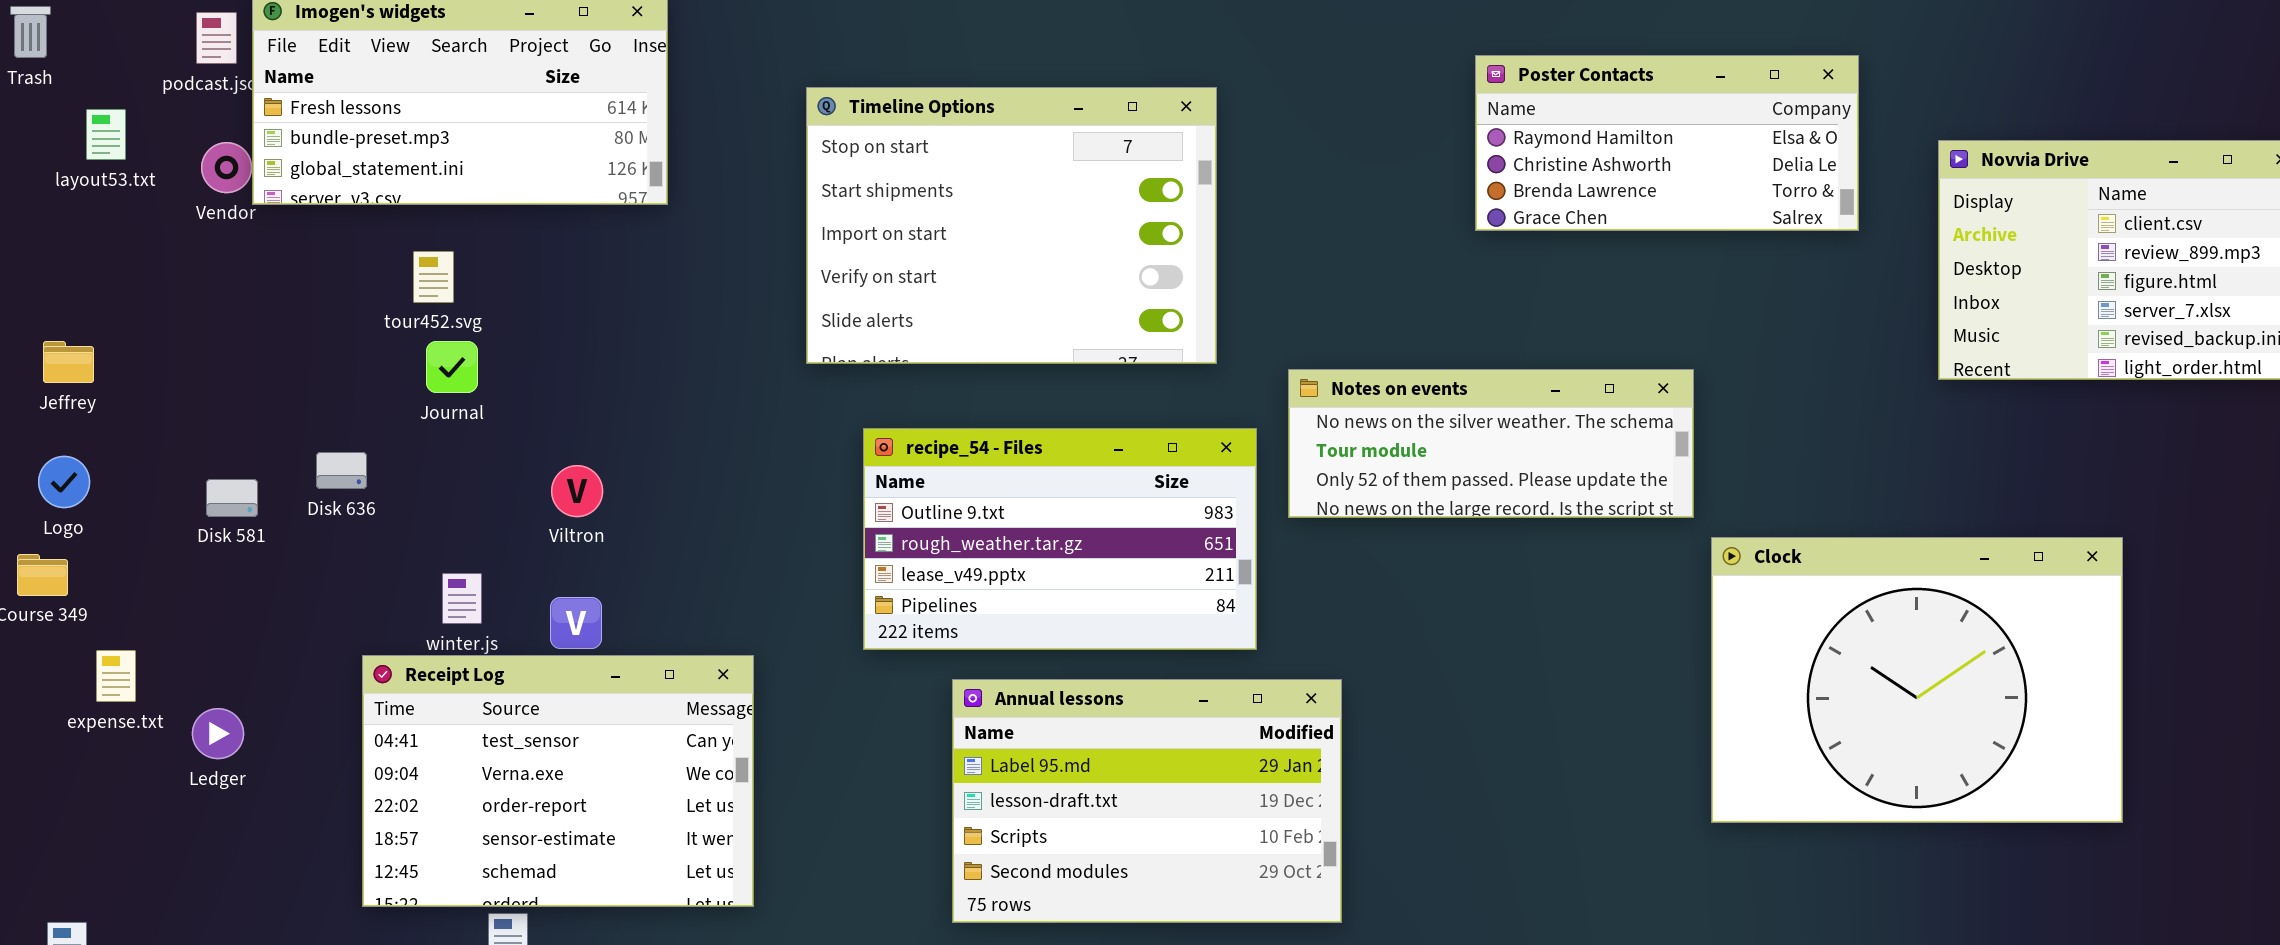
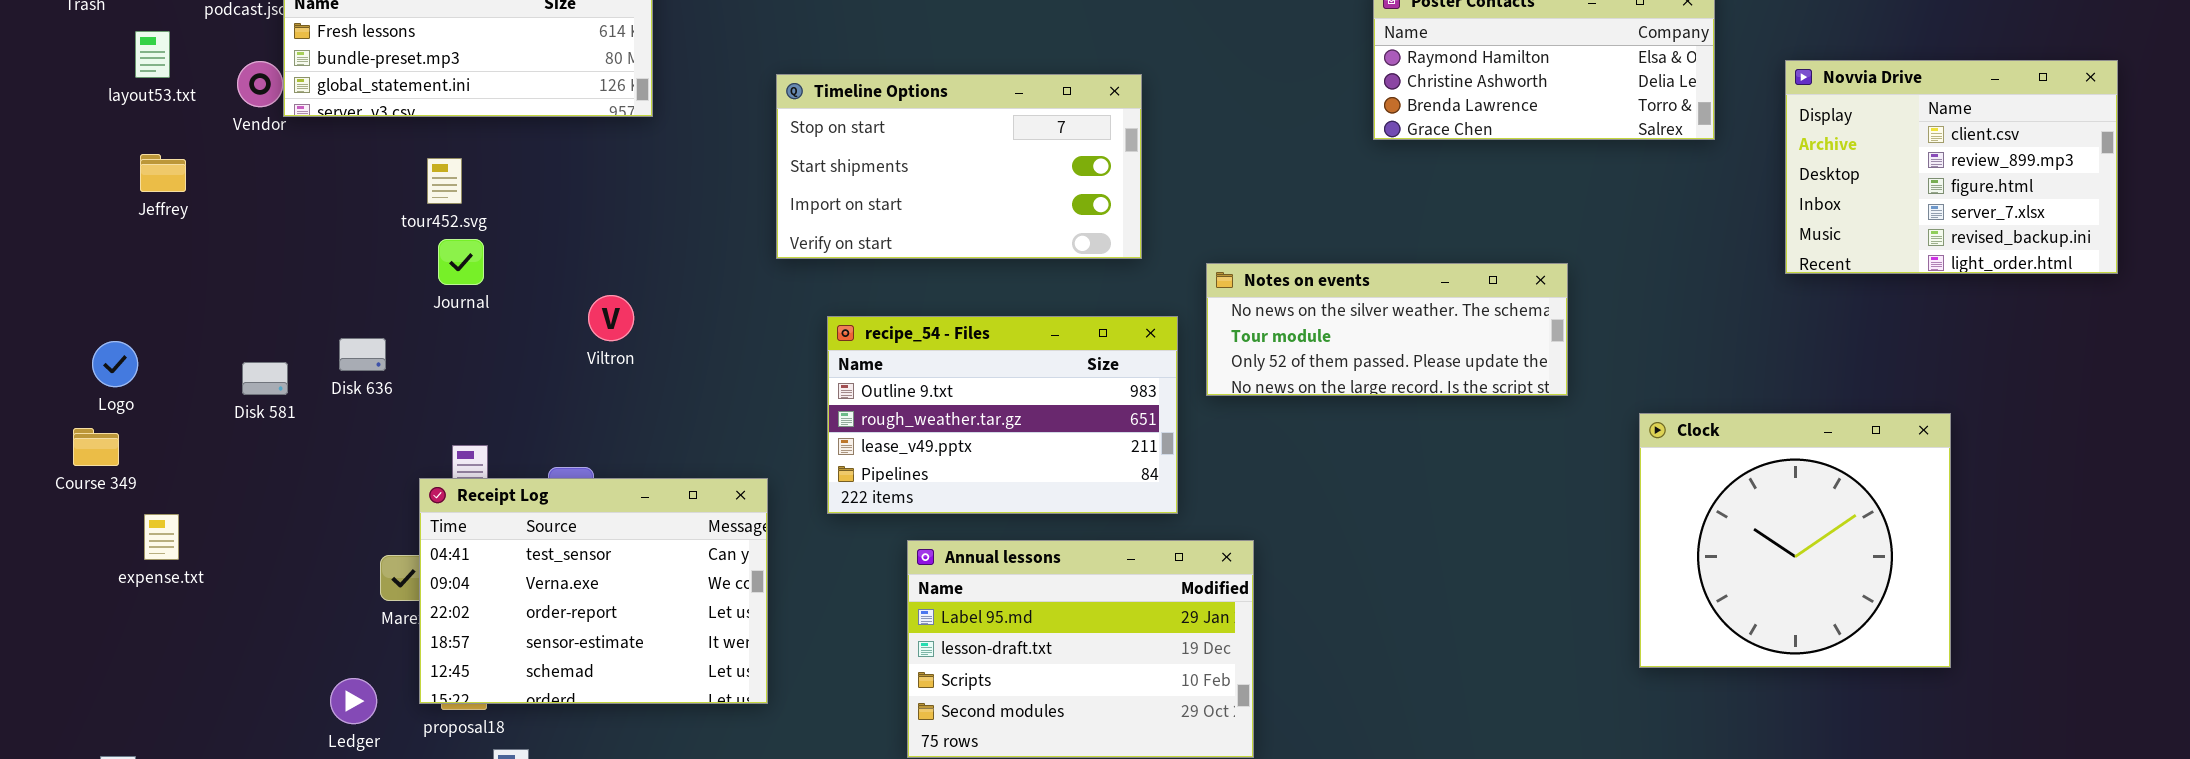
Timeline Options: [806,87,1217,364] -> [776,74,1142,259], resized
Jeffrey: [43,341,94,383] -> [140,154,186,192], moved
Viltron: [551,465,603,517] -> [588,295,634,341], moved
Clock: [1711,537,2123,823] -> [1639,413,1951,668], resized
Receipt Log: [362,655,754,907] -> [419,478,768,704], moved
Ledger: [192,708,244,759] -> [330,678,377,724], moved

